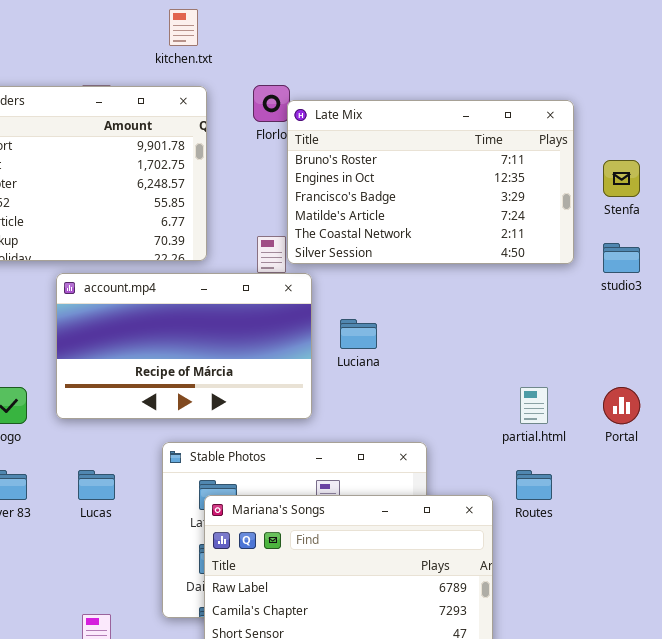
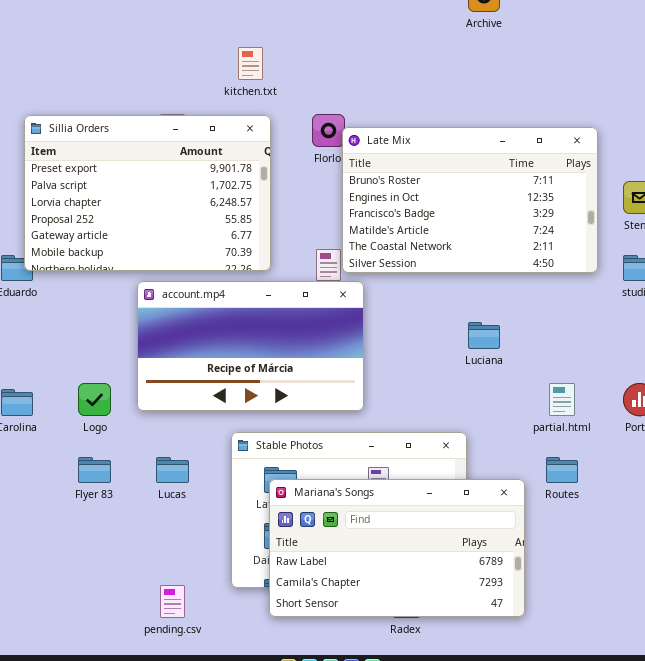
Luciana: [340,319,377,349] -> [468,322,500,349], moved

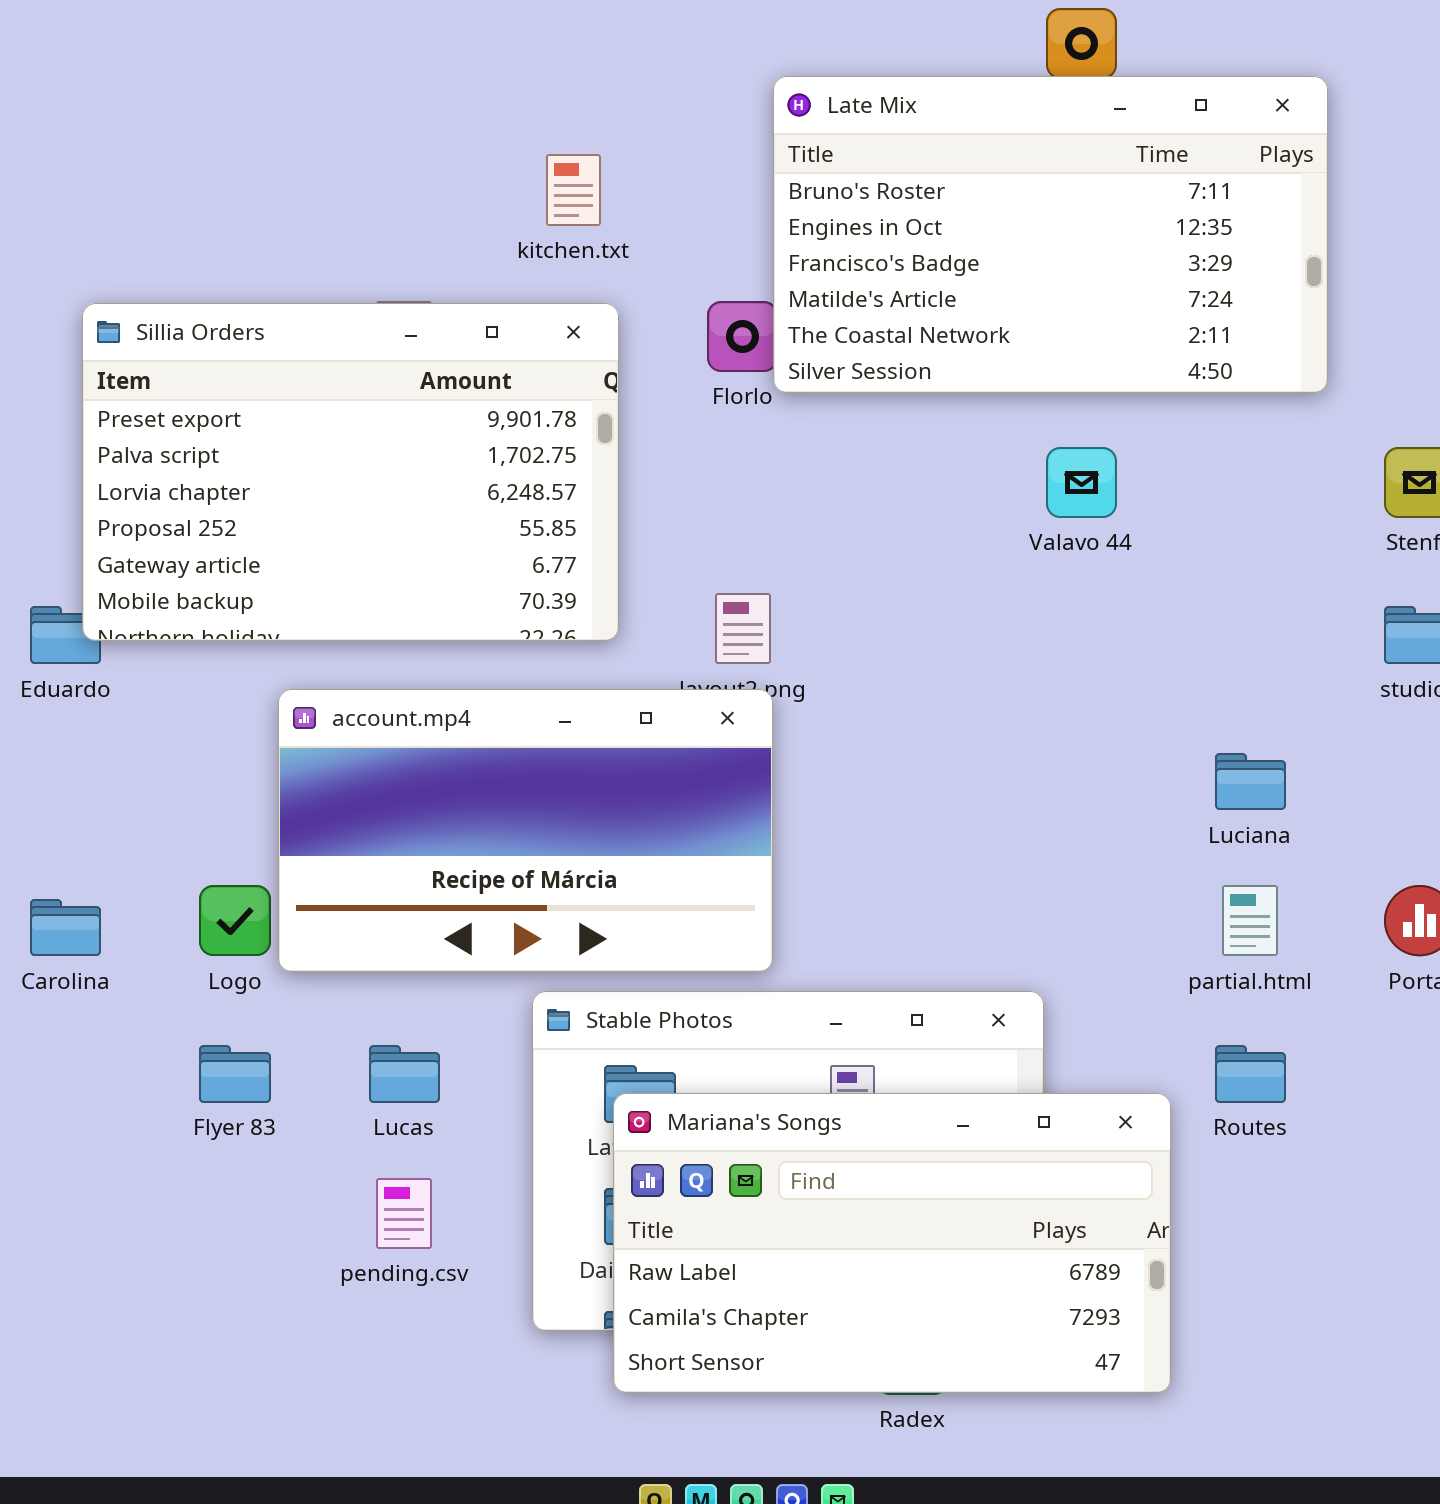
Late Mix: [342,127,598,273] -> [773,76,1328,393], moved
account.mp4: [137,281,364,411] -> [278,689,773,972], moved
Luciana: [468,322,500,349] -> [1215,753,1286,810], moved
pending.csv: [160,585,185,618] -> [376,1178,432,1249], moved

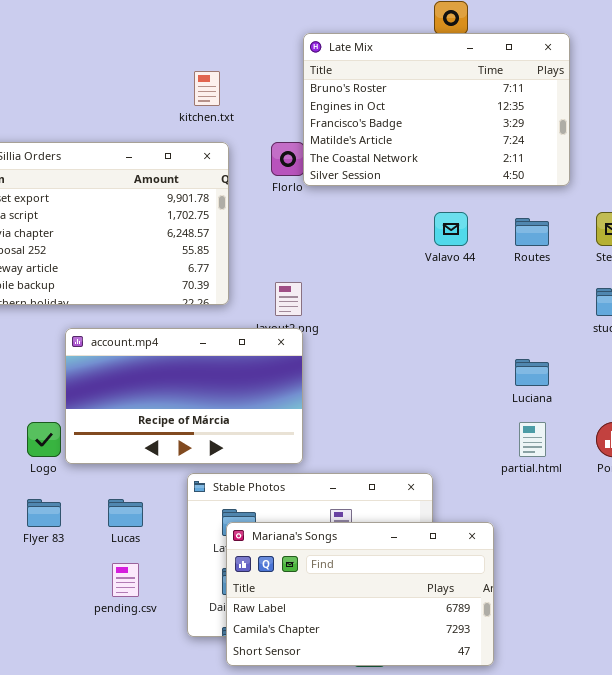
Routes: [1215,1045,1286,1103] -> [515,218,549,246], moved

